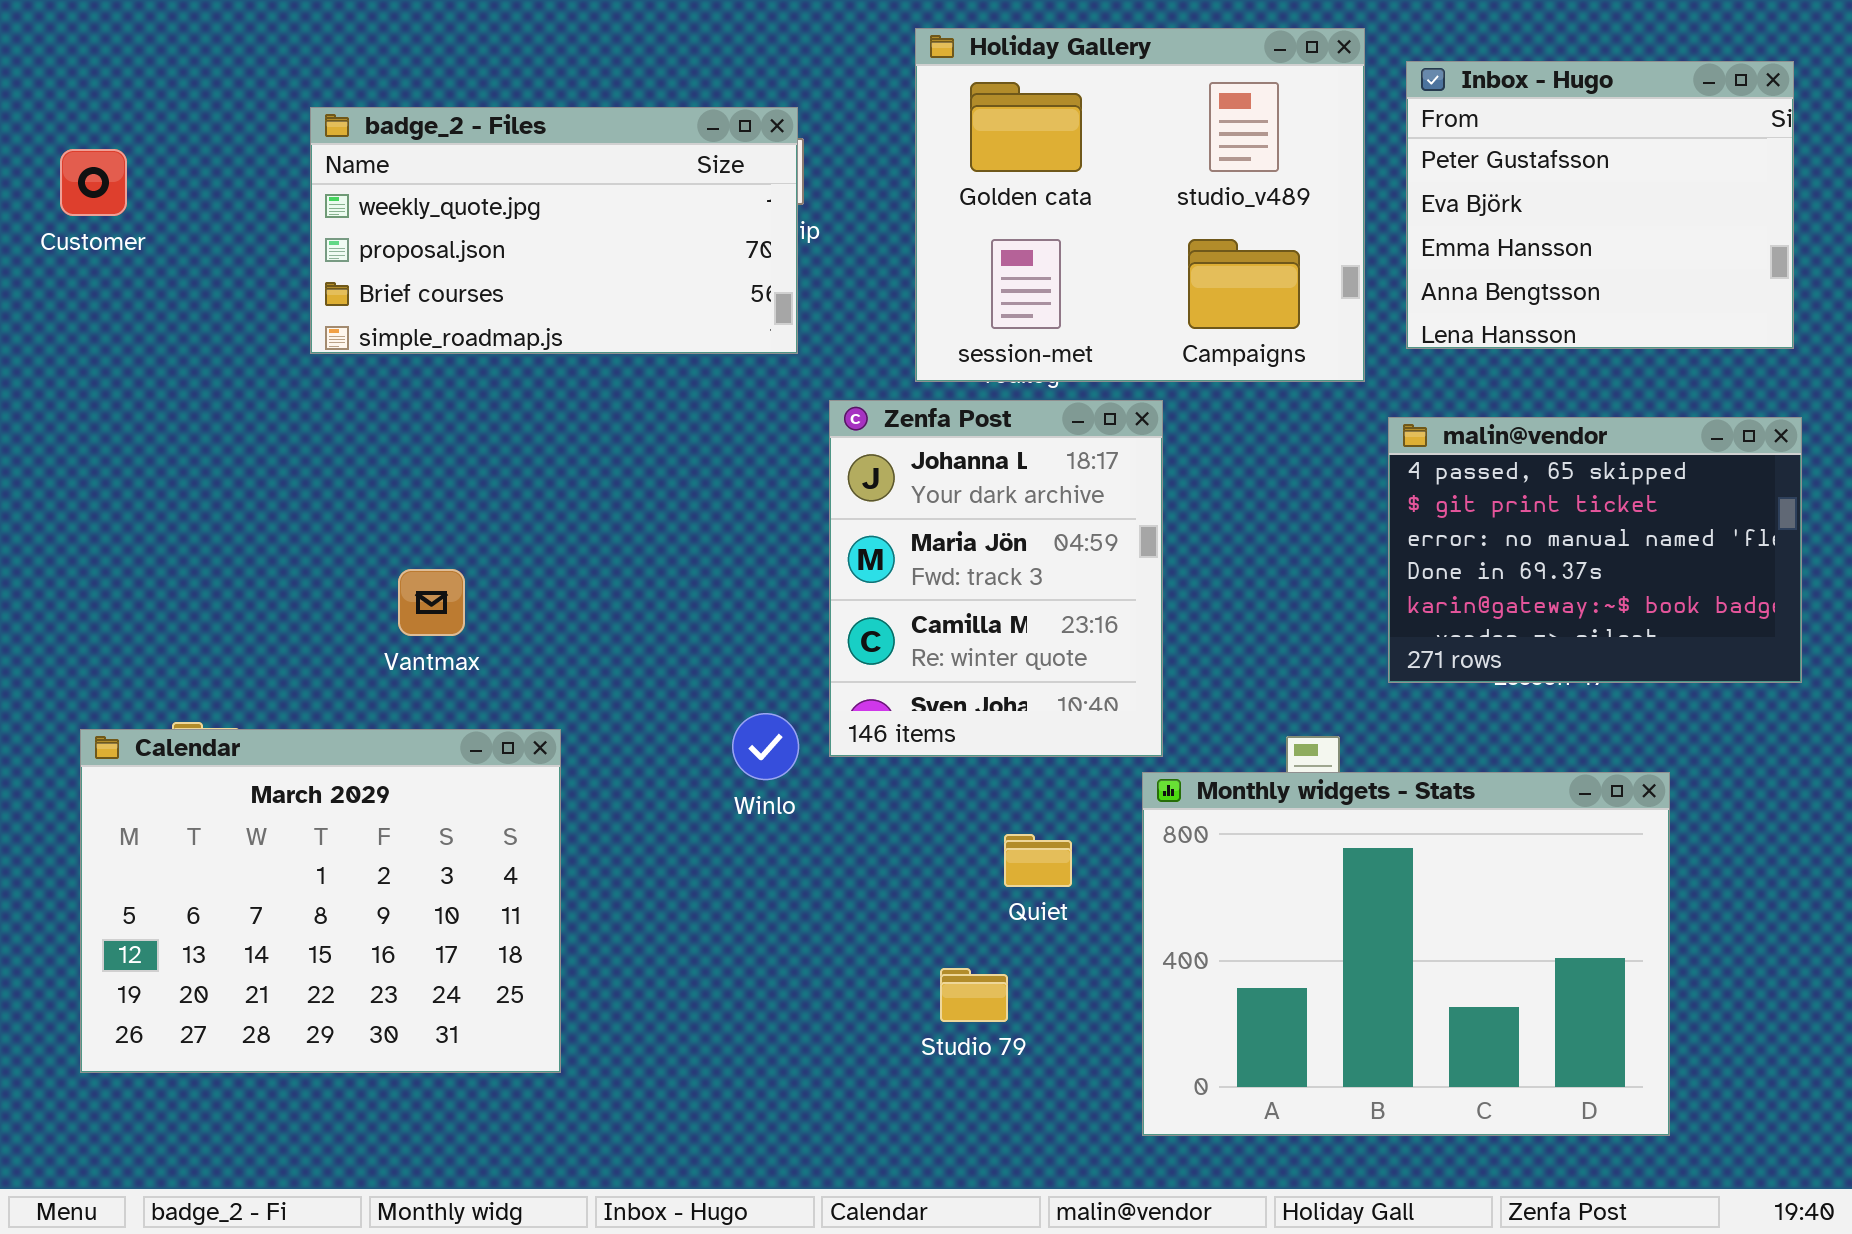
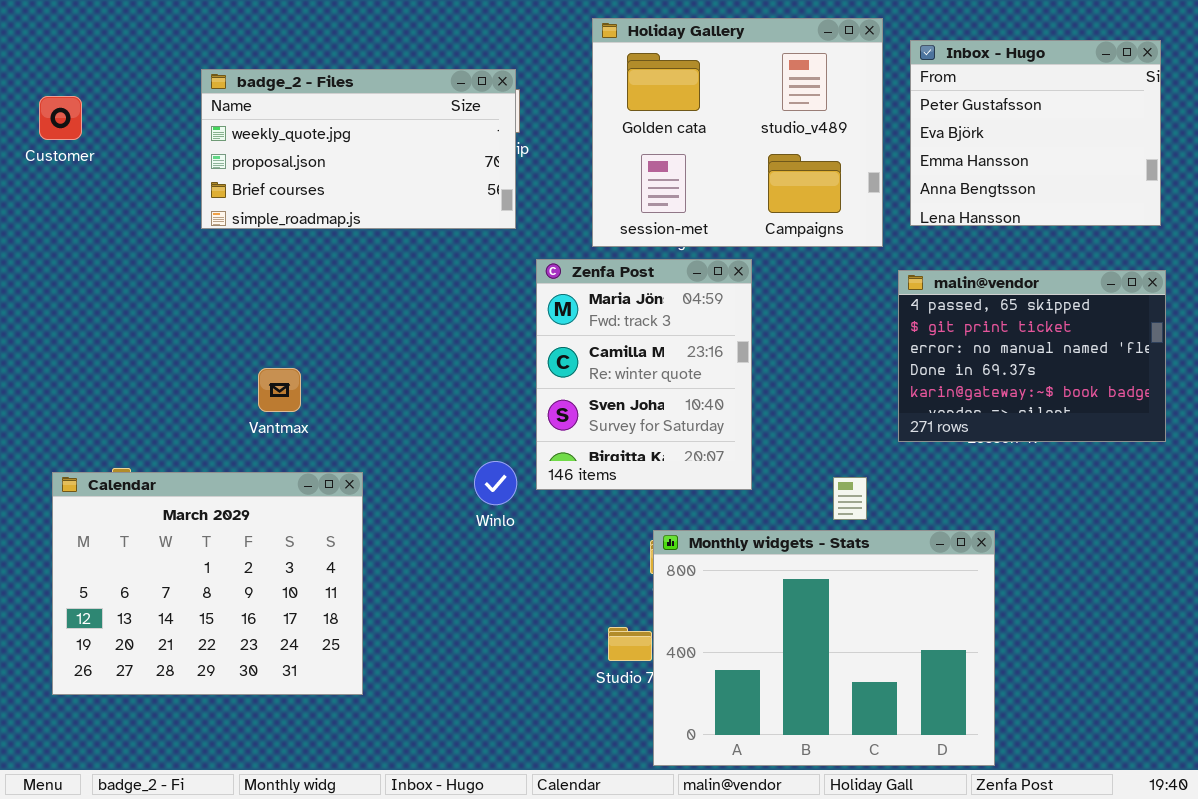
Zenfa Post: [829,400,1163,757] -> [536,259,752,490], scrolled down 1 row
Monthly widgets - Stats: [1142,772,1670,1136] -> [653,530,995,766], moved

